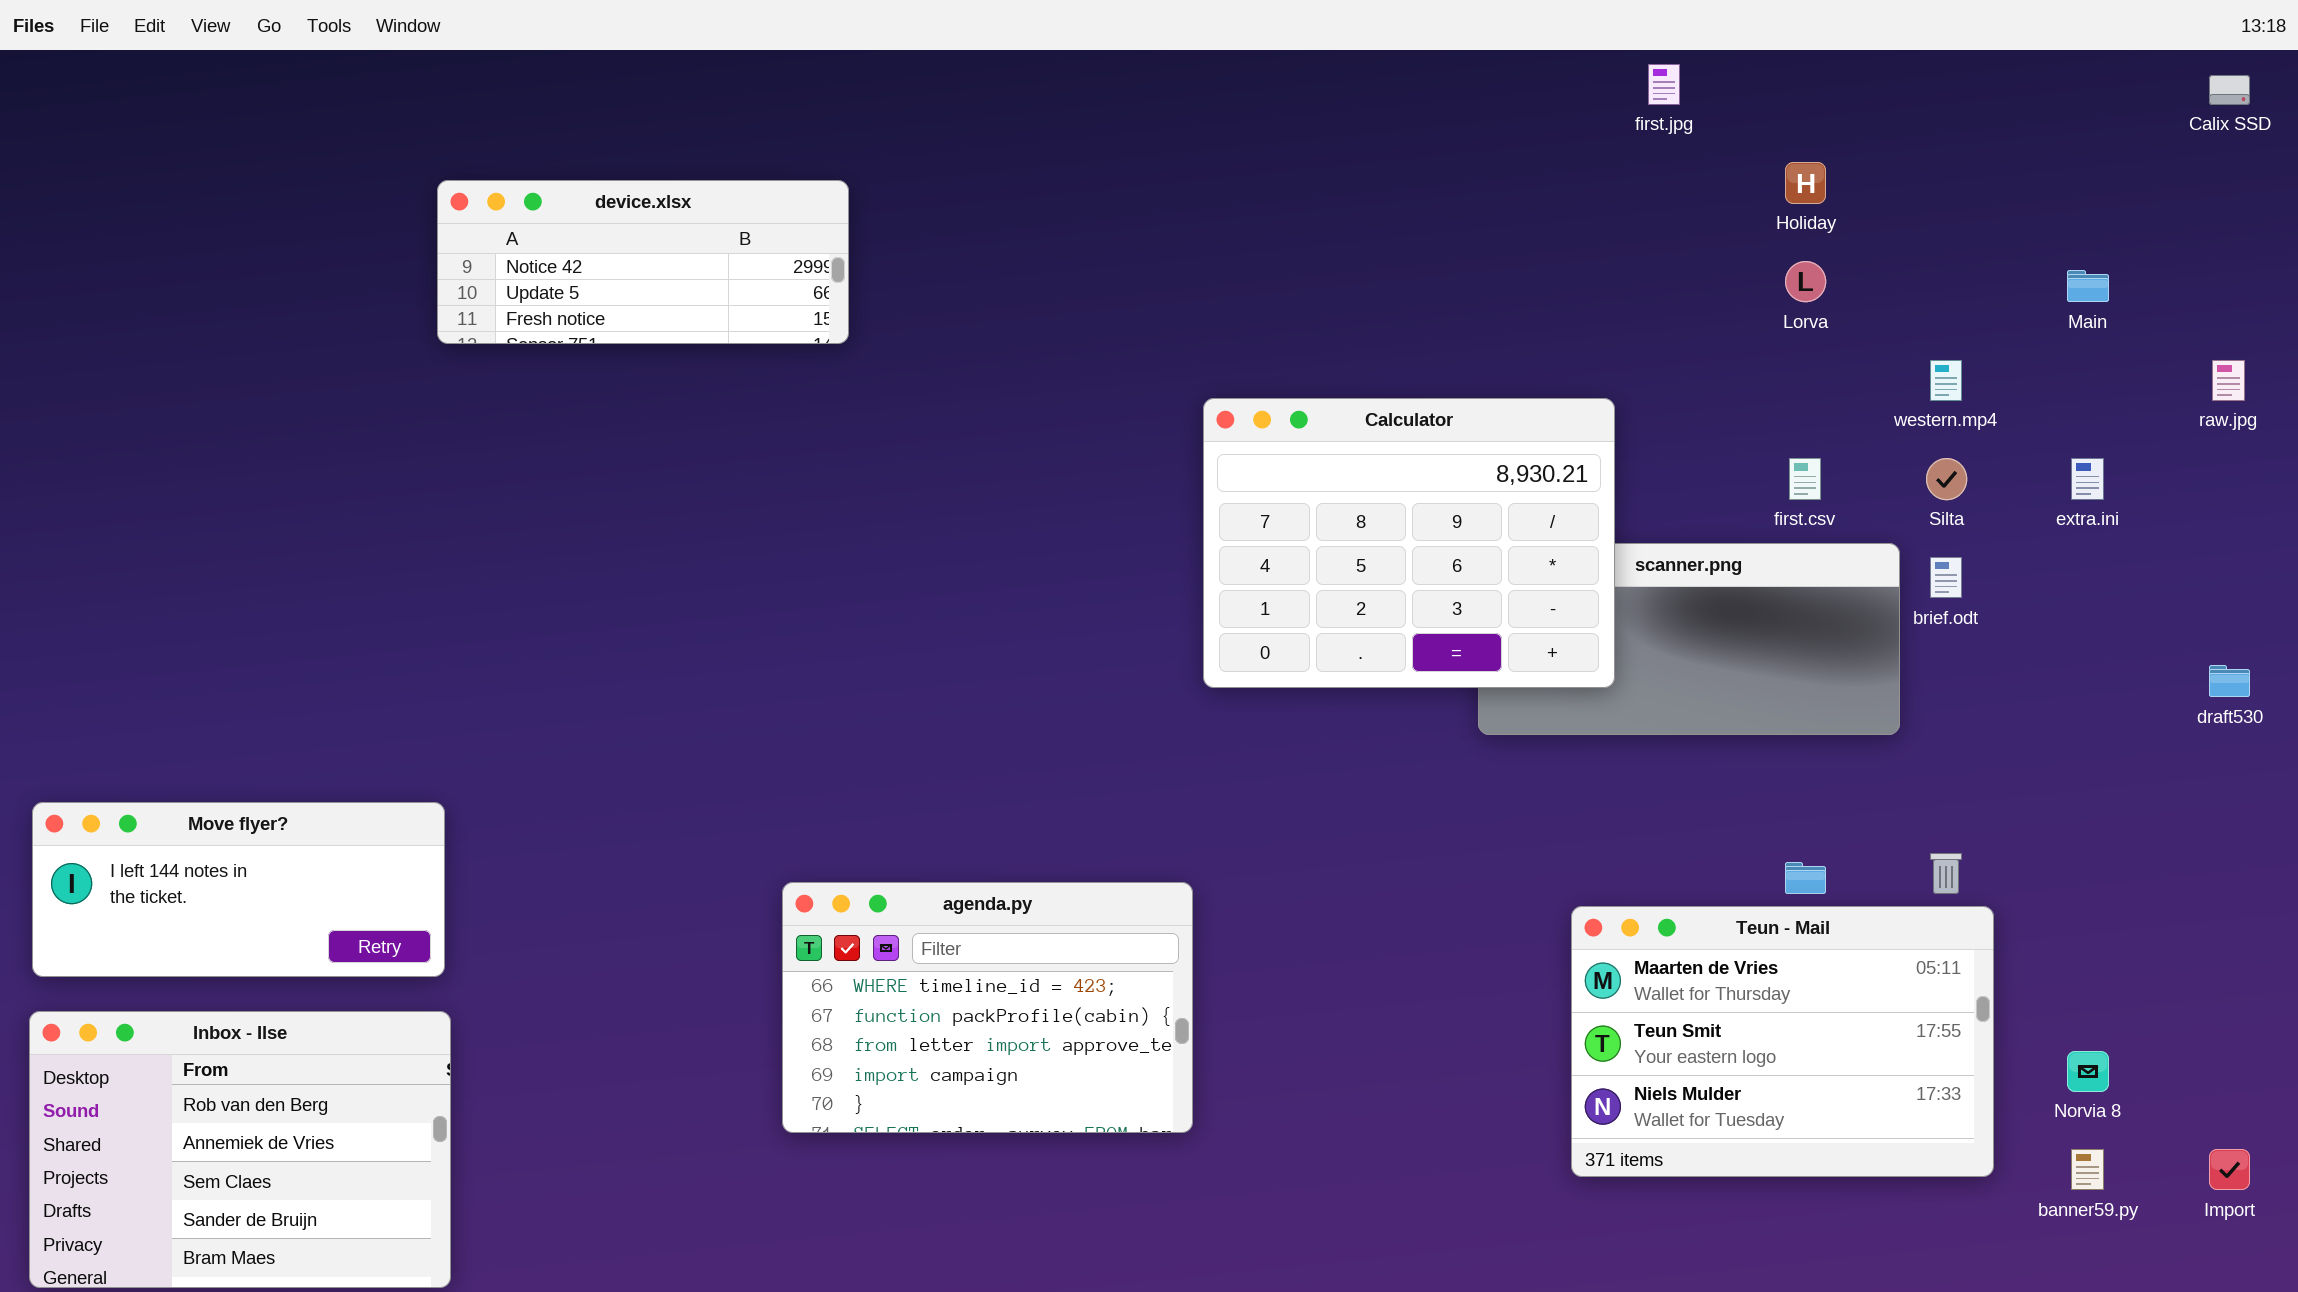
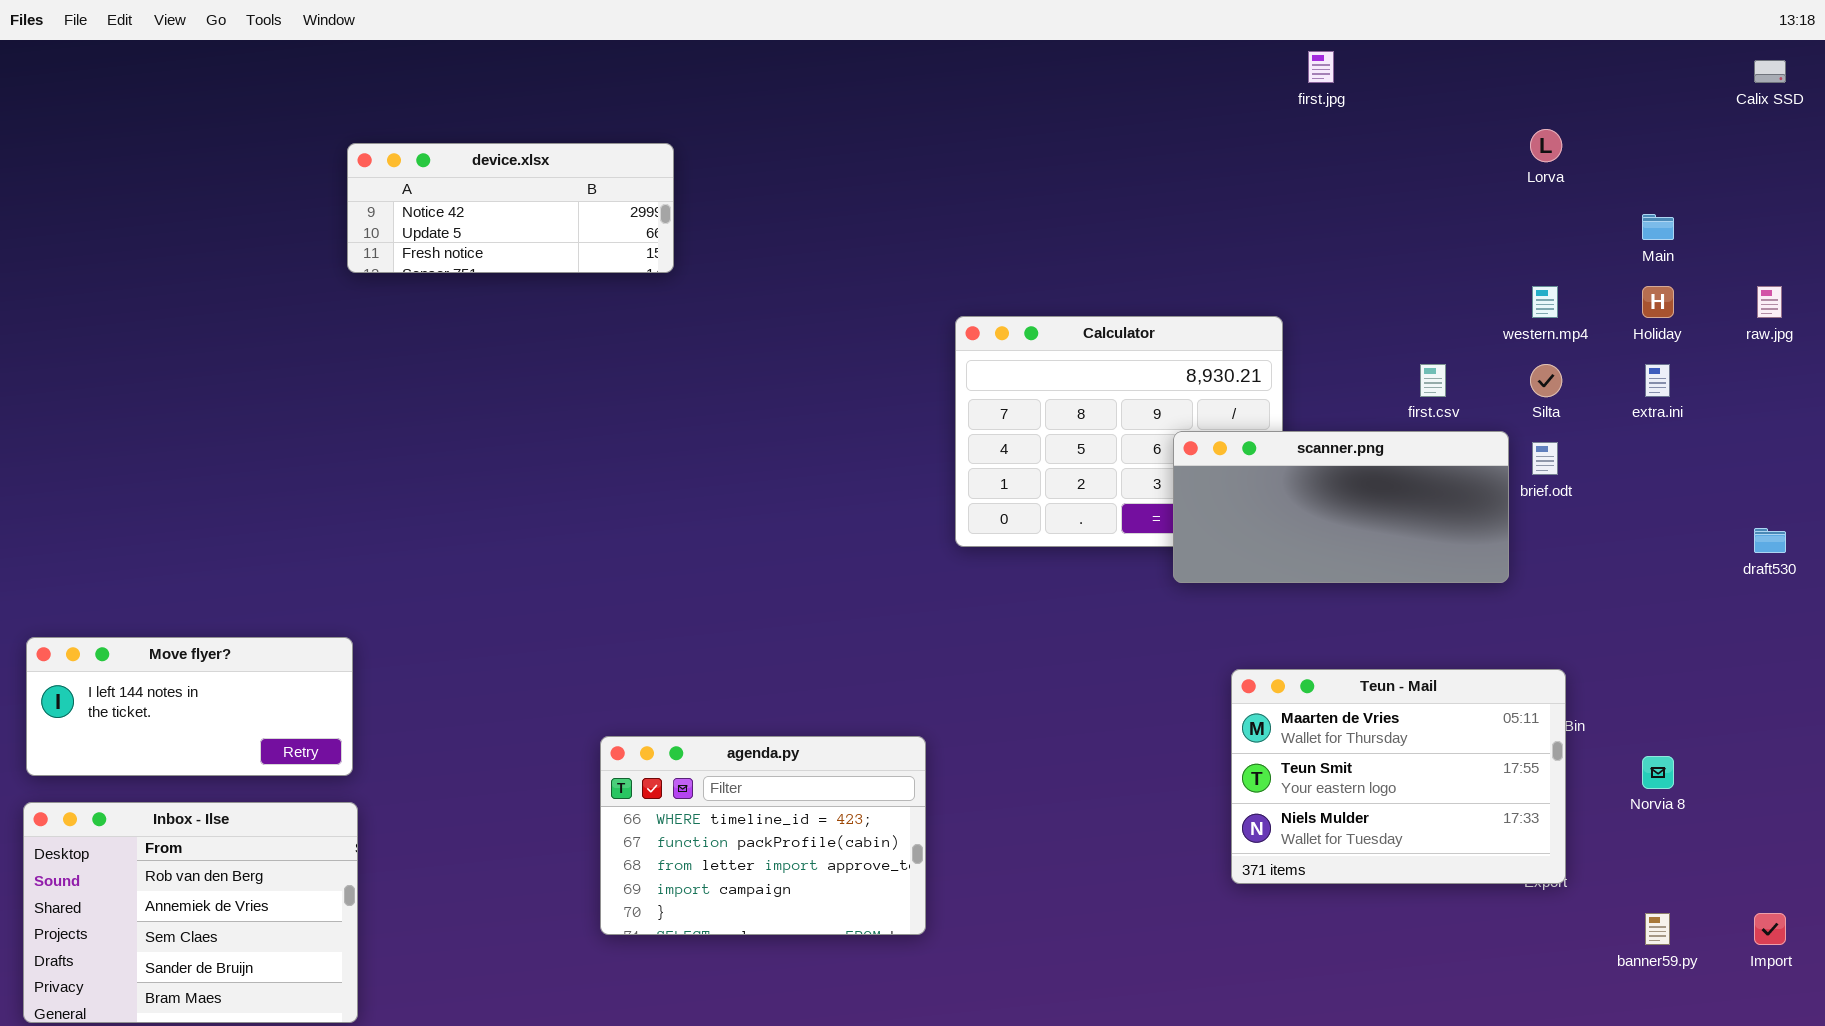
Holiday: [1785,162,1826,204] -> [1642,286,1674,318], moved
Lorva: [1785,261,1826,302] -> [1530,129,1562,162], moved
scanner.png: [1478,543,1900,735] -> [1173,431,1509,583], raised
agenda.py: [782,882,1193,1133] -> [600,736,926,935], moved
Teun - Mail: [1571,906,1994,1177] -> [1231,669,1566,884], moved
Norvia 8: [2067,1051,2109,1092] -> [1642,756,1674,789], moved

